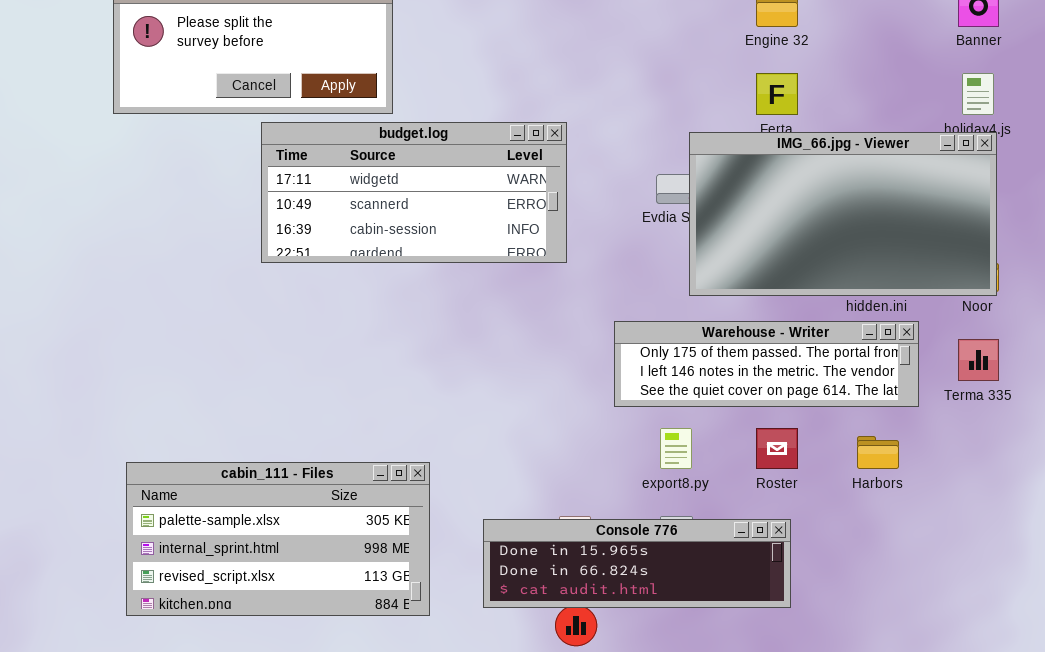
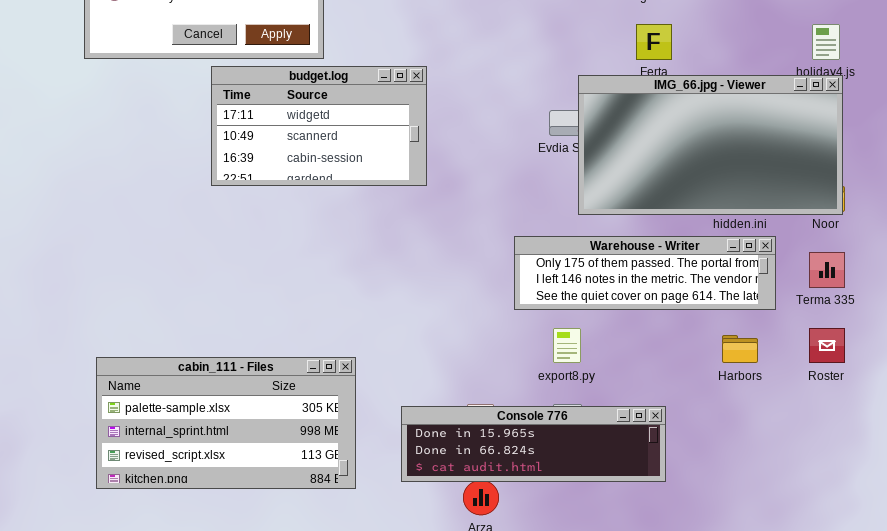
budget.log: [261,122,567,263] -> [211,66,427,186], resized
Roster: [756,428,798,469] -> [809,328,845,363], moved

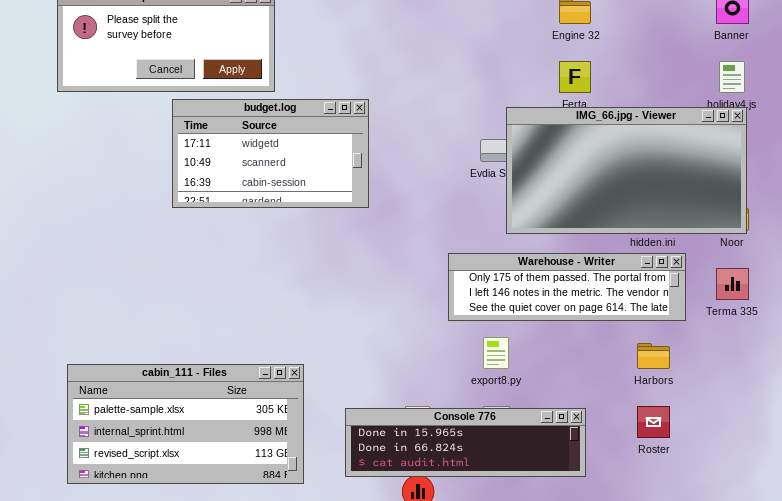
Roster: [809,328,845,363] -> [637,406,670,438], moved

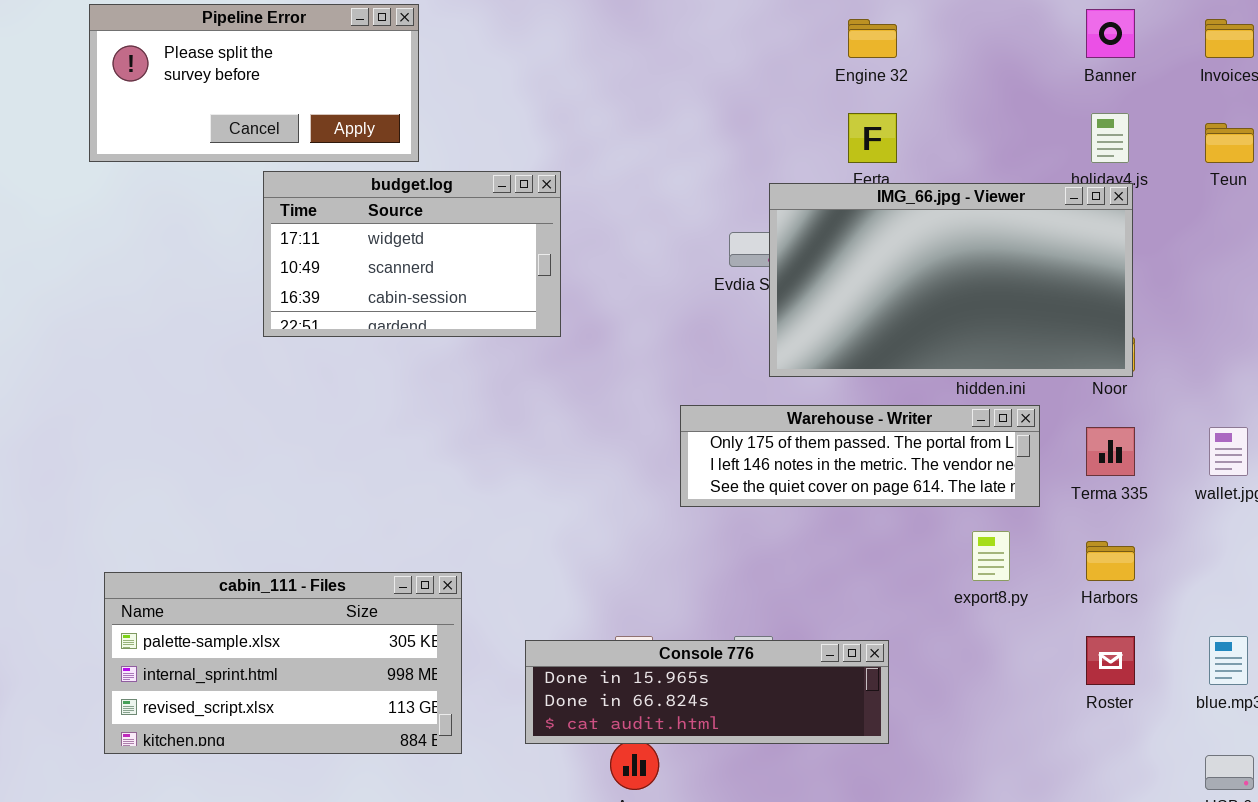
export8.py: [483,337,509,369] -> [972,531,1010,581], moved
Harbors: [637,343,670,369] -> [1086,541,1135,581], moved
Roster: [637,406,670,438] -> [1086,636,1135,685], moved

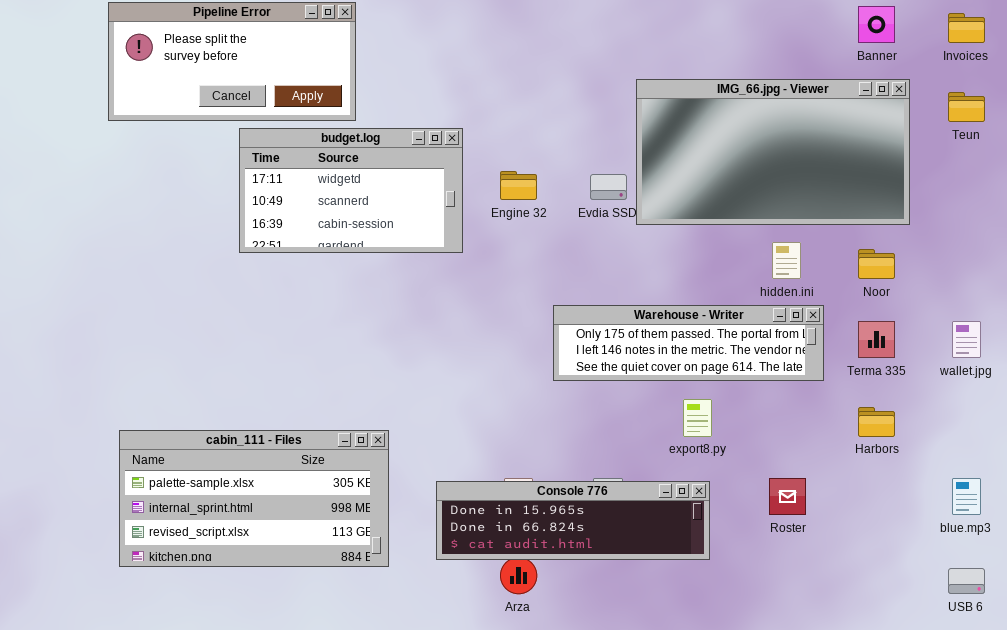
Engine 32: [848,19,897,58] -> [500,171,537,200], moved
IMG_66.jpg - Viewer: [769,183,1133,377] -> [636,79,910,225], moved
export8.py: [972,531,1010,581] -> [683,399,712,437], moved
Roster: [1086,636,1135,685] -> [769,478,806,515], moved

